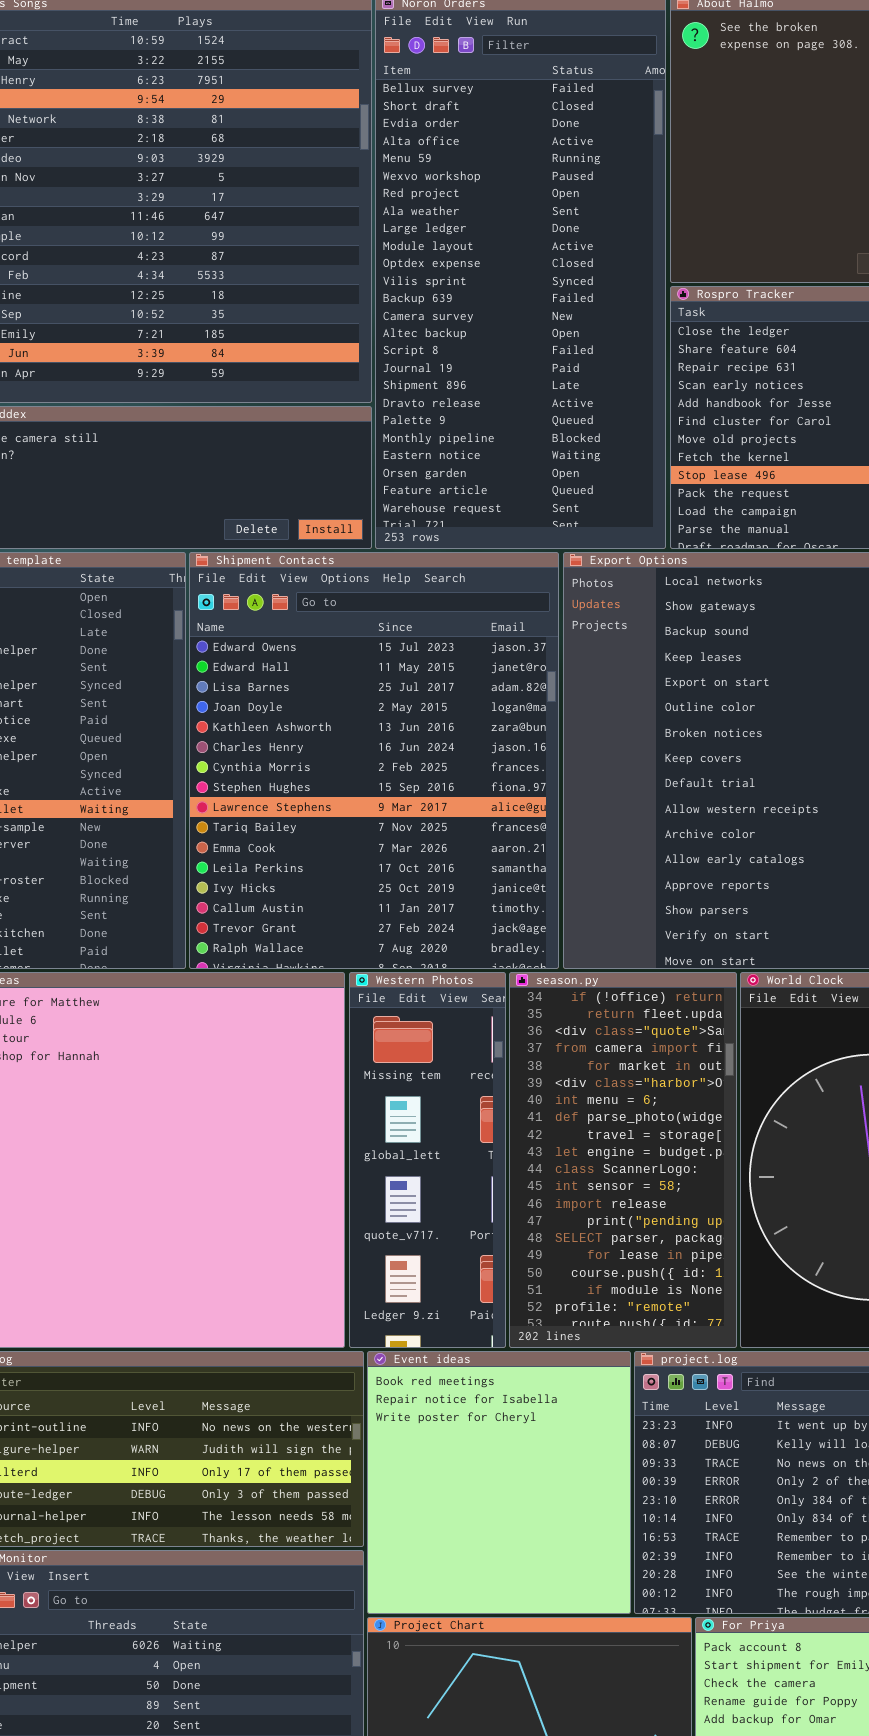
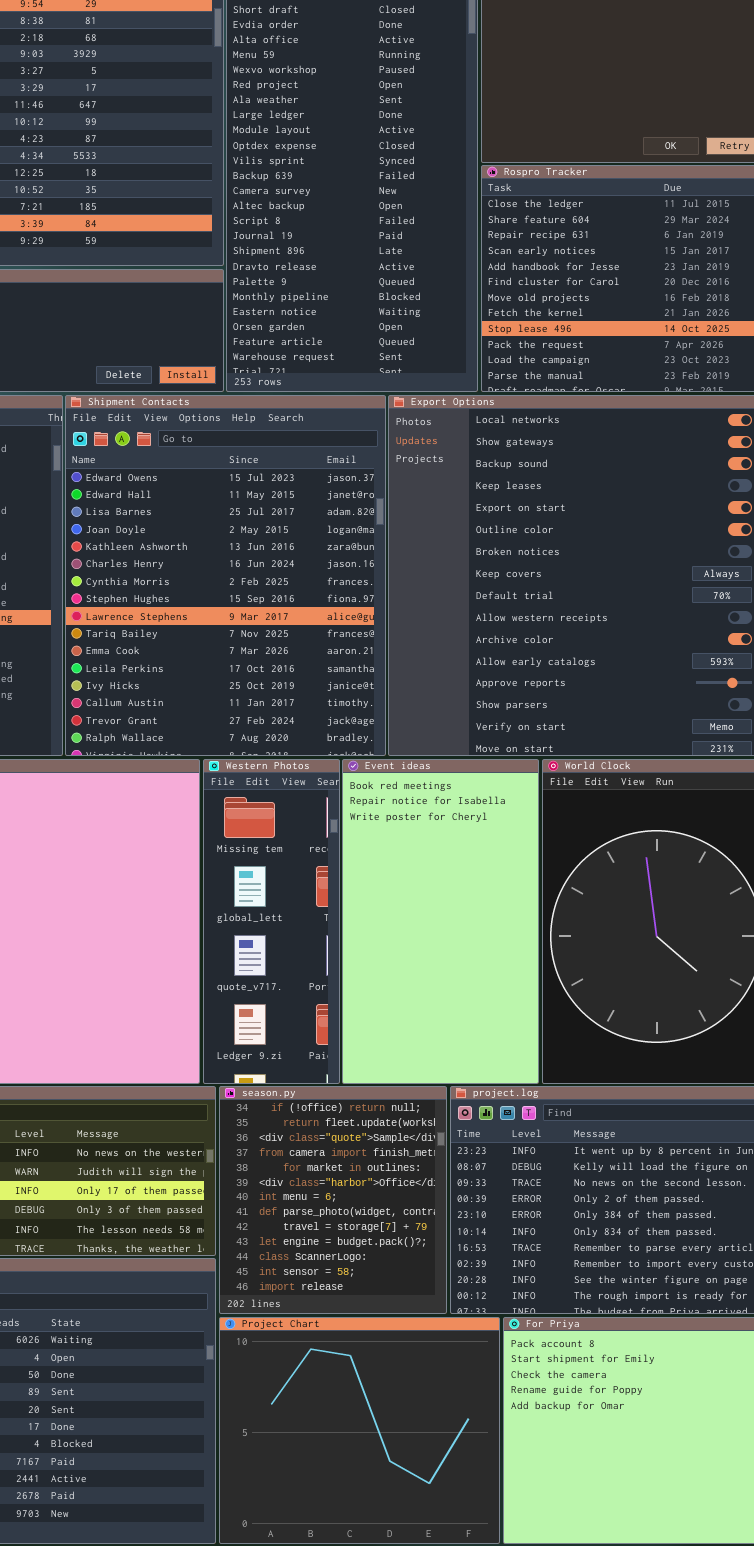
season.py: [509,972,737,1348] -> [219,1086,447,1314], moved, resized
Event ideas: [367,1351,631,1614] -> [342,759,539,1084], moved, resized

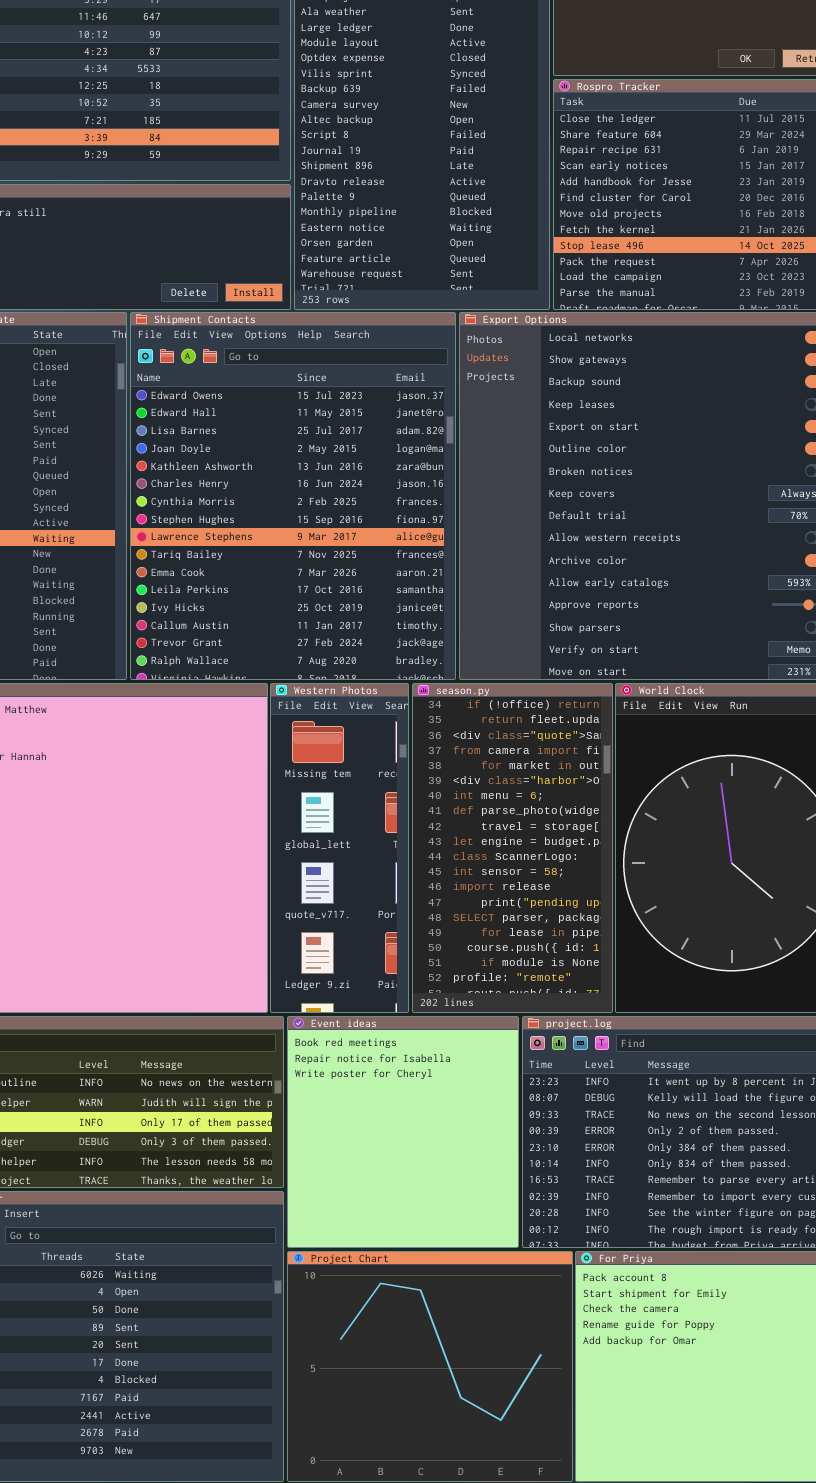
Event ideas: [342,759,539,1084] -> [287,1016,519,1248], moved, resized
season.py: [219,1086,447,1314] -> [412,683,613,1013], moved, resized

